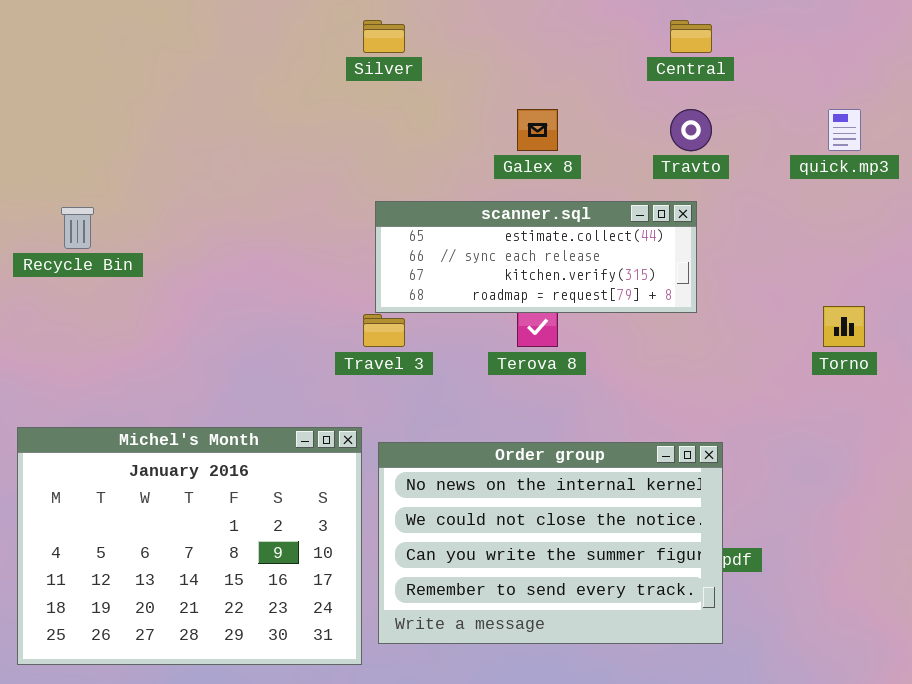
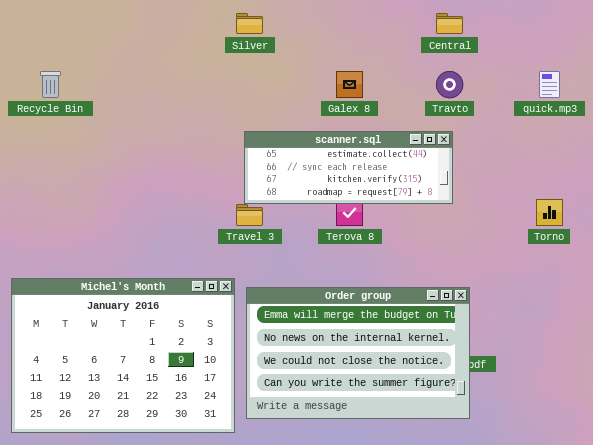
Recycle Bin: [61,207,94,249] -> [40,71,61,98], moved
Order group: [378,442,723,644] -> [246,287,470,419], scrolled up 1 row

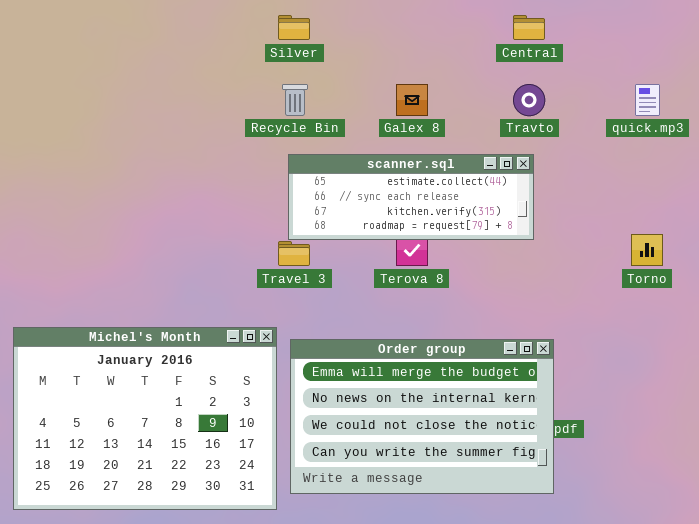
Recycle Bin: [40,71,61,98] -> [282,84,308,116], moved

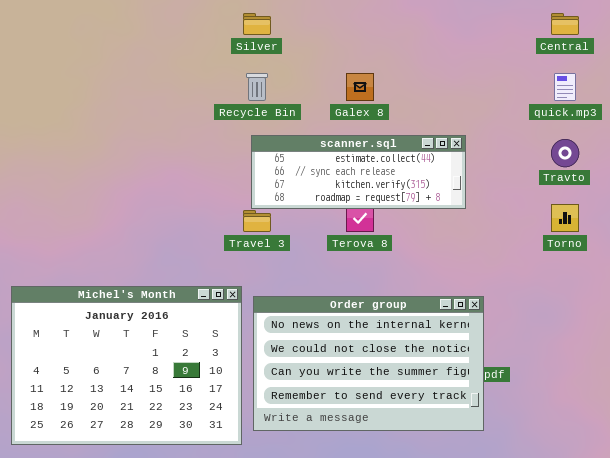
Central: [513,15,545,40] -> [551,13,579,35], moved
Travto: [513,84,545,116] -> [551,139,579,167], moved
Order group: [290,339,554,494] -> [253,296,484,431], scrolled down 1 row

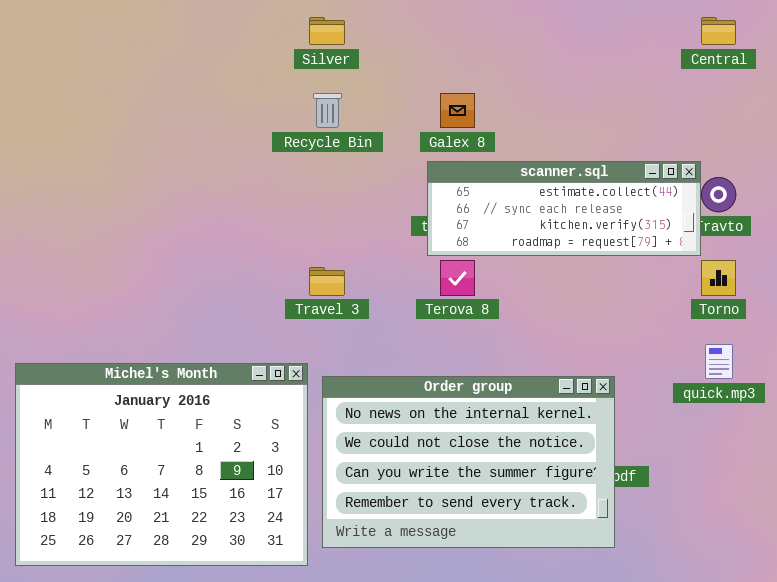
quick.mp3: [554,73,576,101] -> [705,344,733,379], moved
scanner.sql: [251,135,466,209] -> [427,161,701,256], moved

